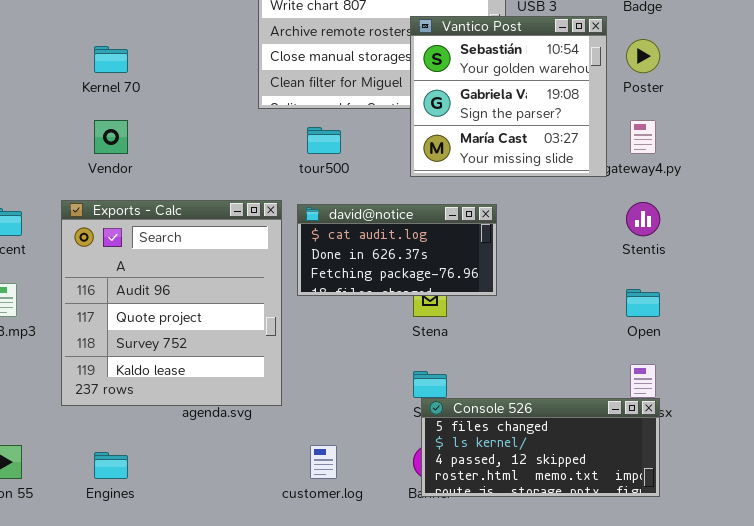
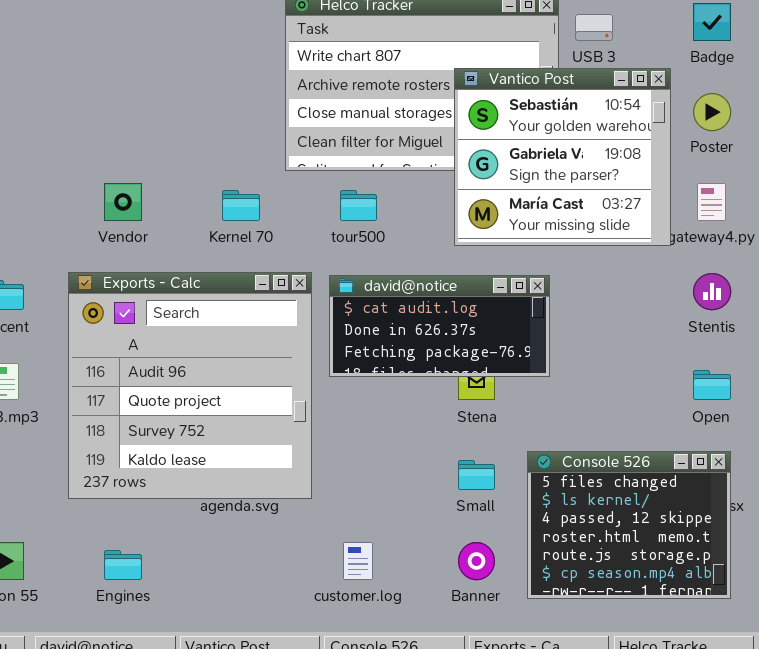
Kernel 70: [94,46,128,73] -> [222,190,260,221], moved
Console 526: [421,398,660,497] -> [527,451,731,599], resized

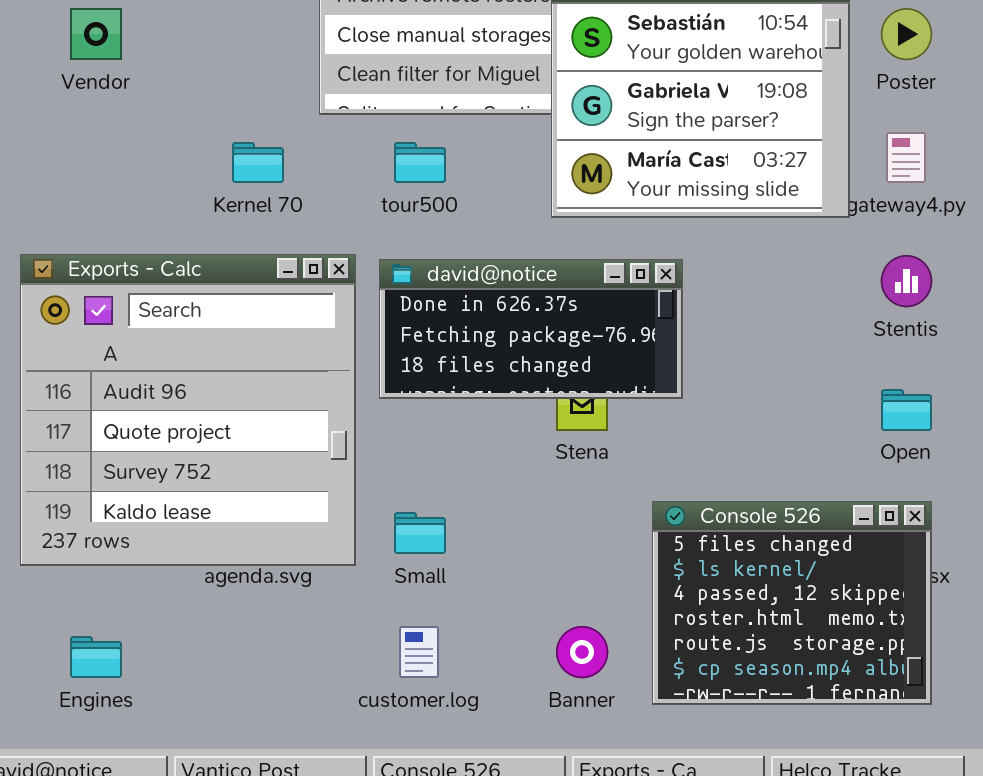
Vendor: [104,183,142,221] -> [70,8,122,60], moved
david@notice: [329,275,550,377] -> [379,259,683,399], scrolled down 1 row
Small: [458,460,495,490] -> [394,512,446,554], moved

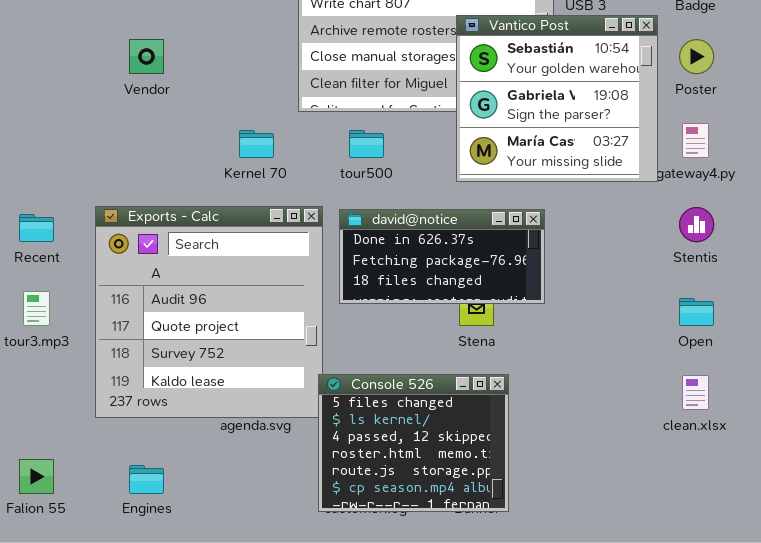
Console 526: [652,501,932,705] -> [318,374,509,512], moved

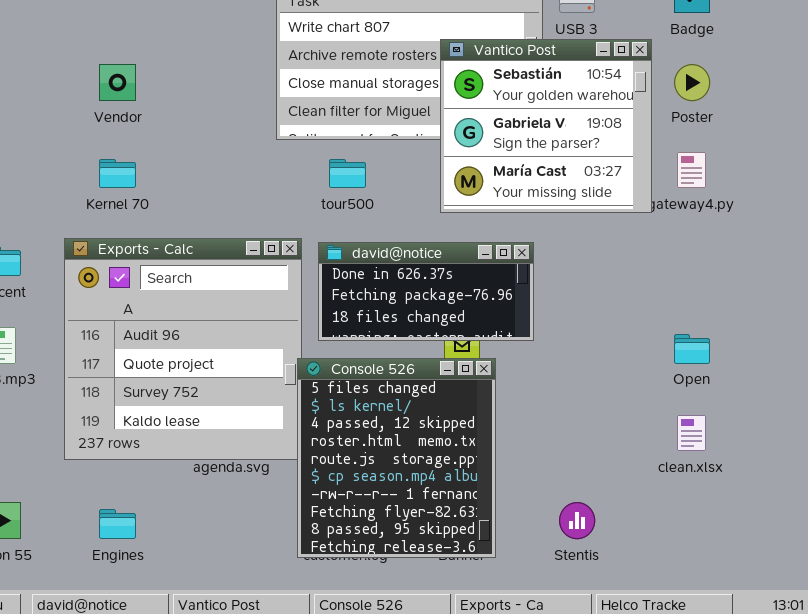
Kernel 70: [239,130,274,158] -> [99,159,136,188], moved
Stentis: [679,207,714,242] -> [559,502,595,539], moved
Console 526: [318,374,509,512] -> [297,358,496,558], resized

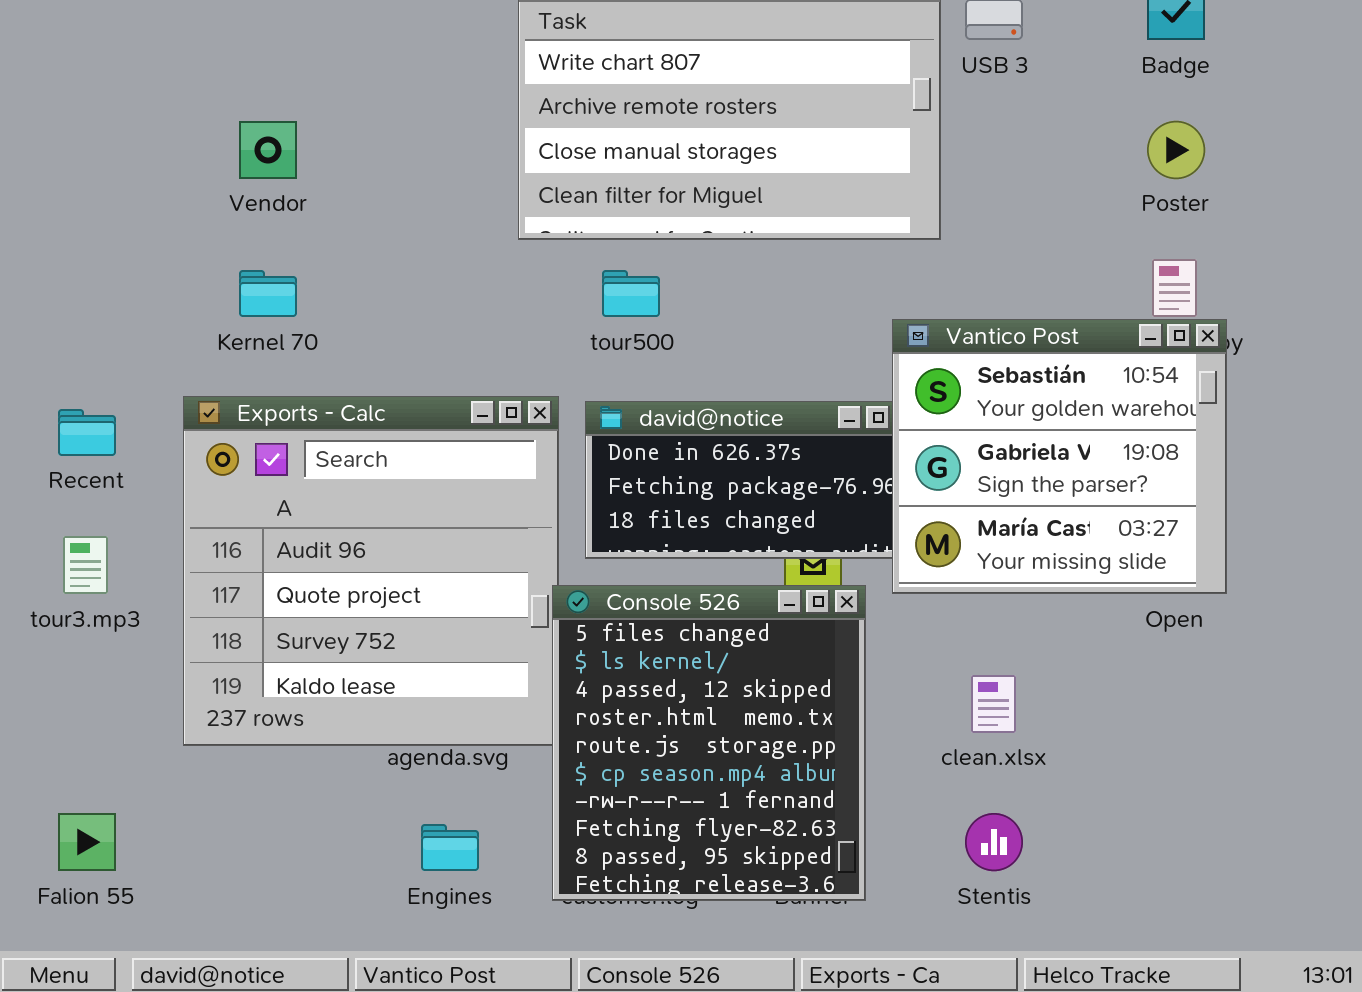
Vantico Post: [440,39,652,213] -> [892,319,1227,594], moved
clean.xlsx: [677,415,706,451] -> [971,675,1016,733], moved
Engines: [99,509,136,539] -> [421,824,479,871], moved

